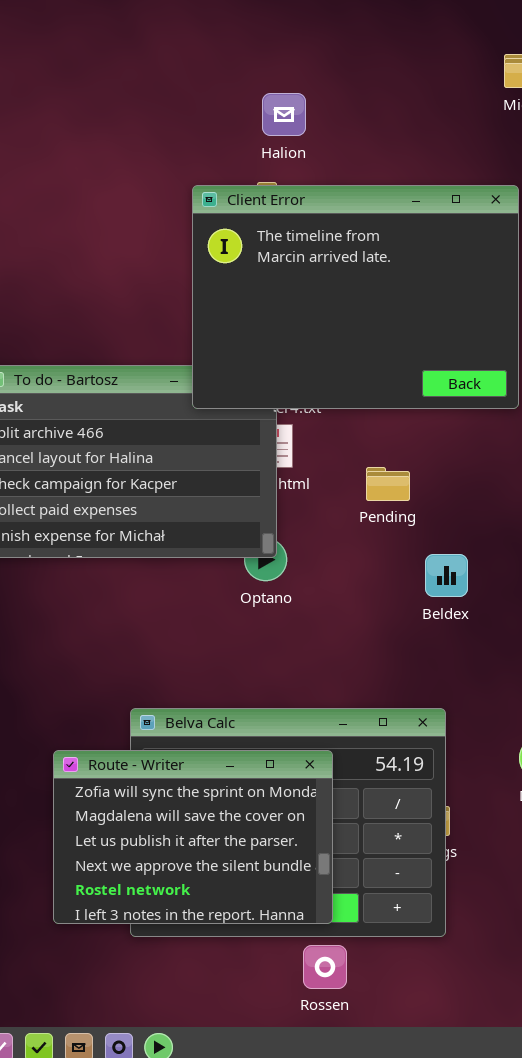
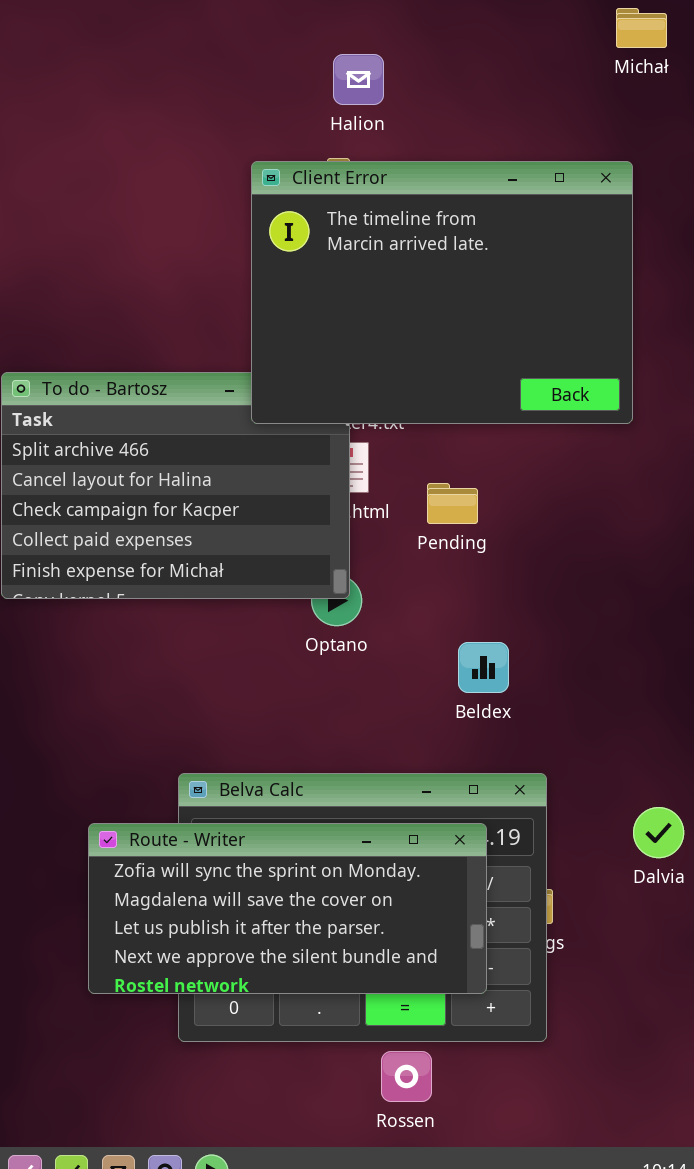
Pending: [366,467,410,501] -> [427,483,478,524], moved
Beldex: [425,554,468,597] -> [458,642,509,693], moved
Route - Writer: [53,750,333,924] -> [88,823,487,994], resized

